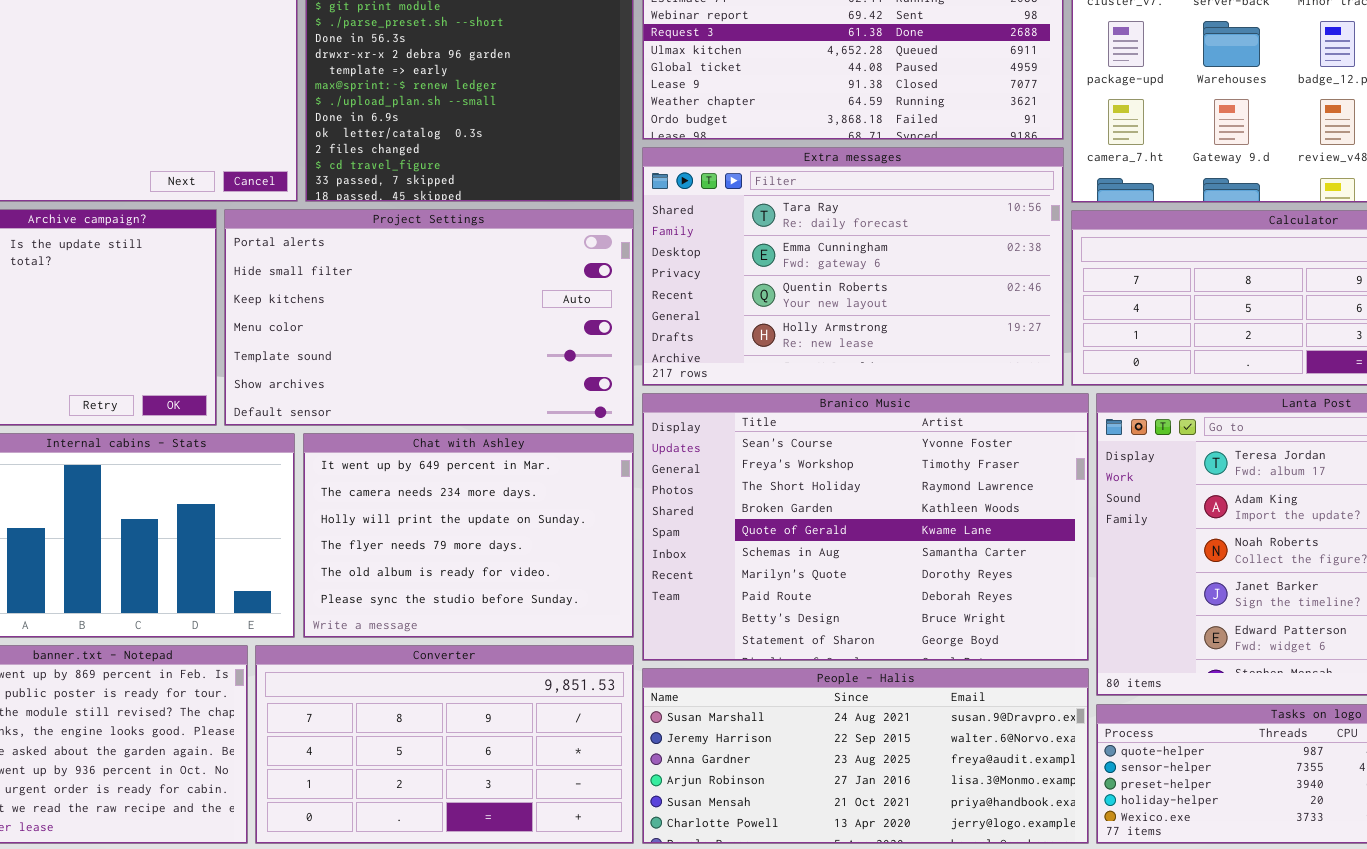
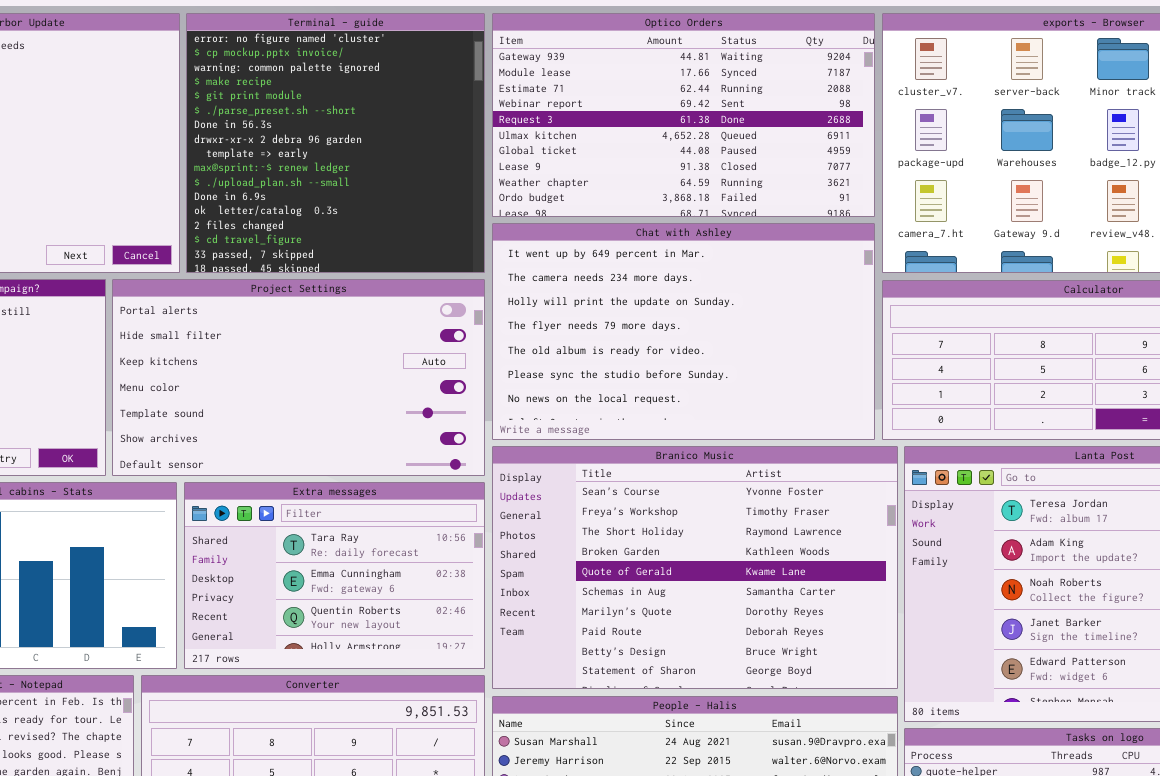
Extra messages: [642,147,1064,386] -> [184,482,485,669], moved, resized
Chat with Ashley: [303,433,634,638] -> [492,223,875,440], moved, resized

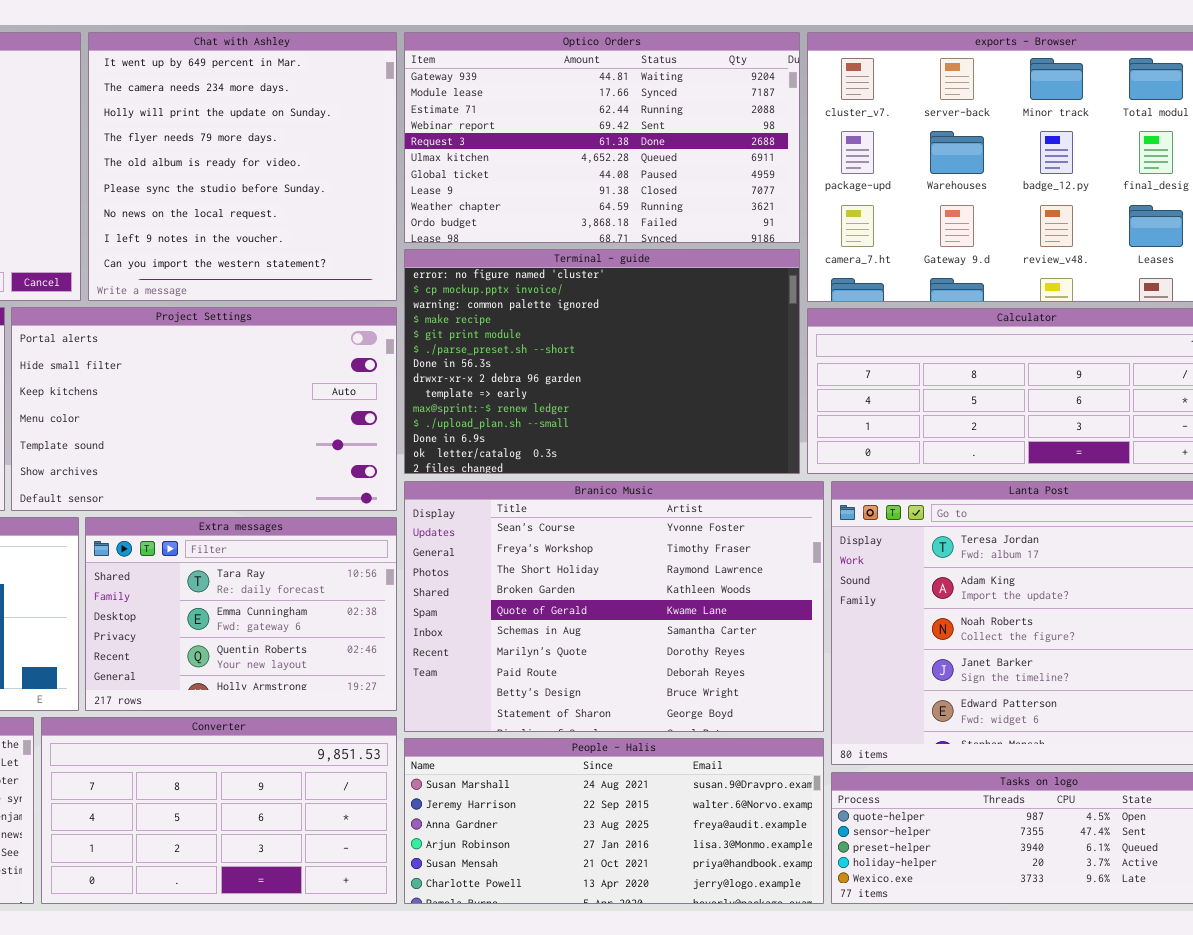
Terminal - guide: [186,13,485,273] -> [404,249,800,474], moved, resized
Chat with Ashley: [492,223,875,440] -> [88,32,397,301], moved, resized

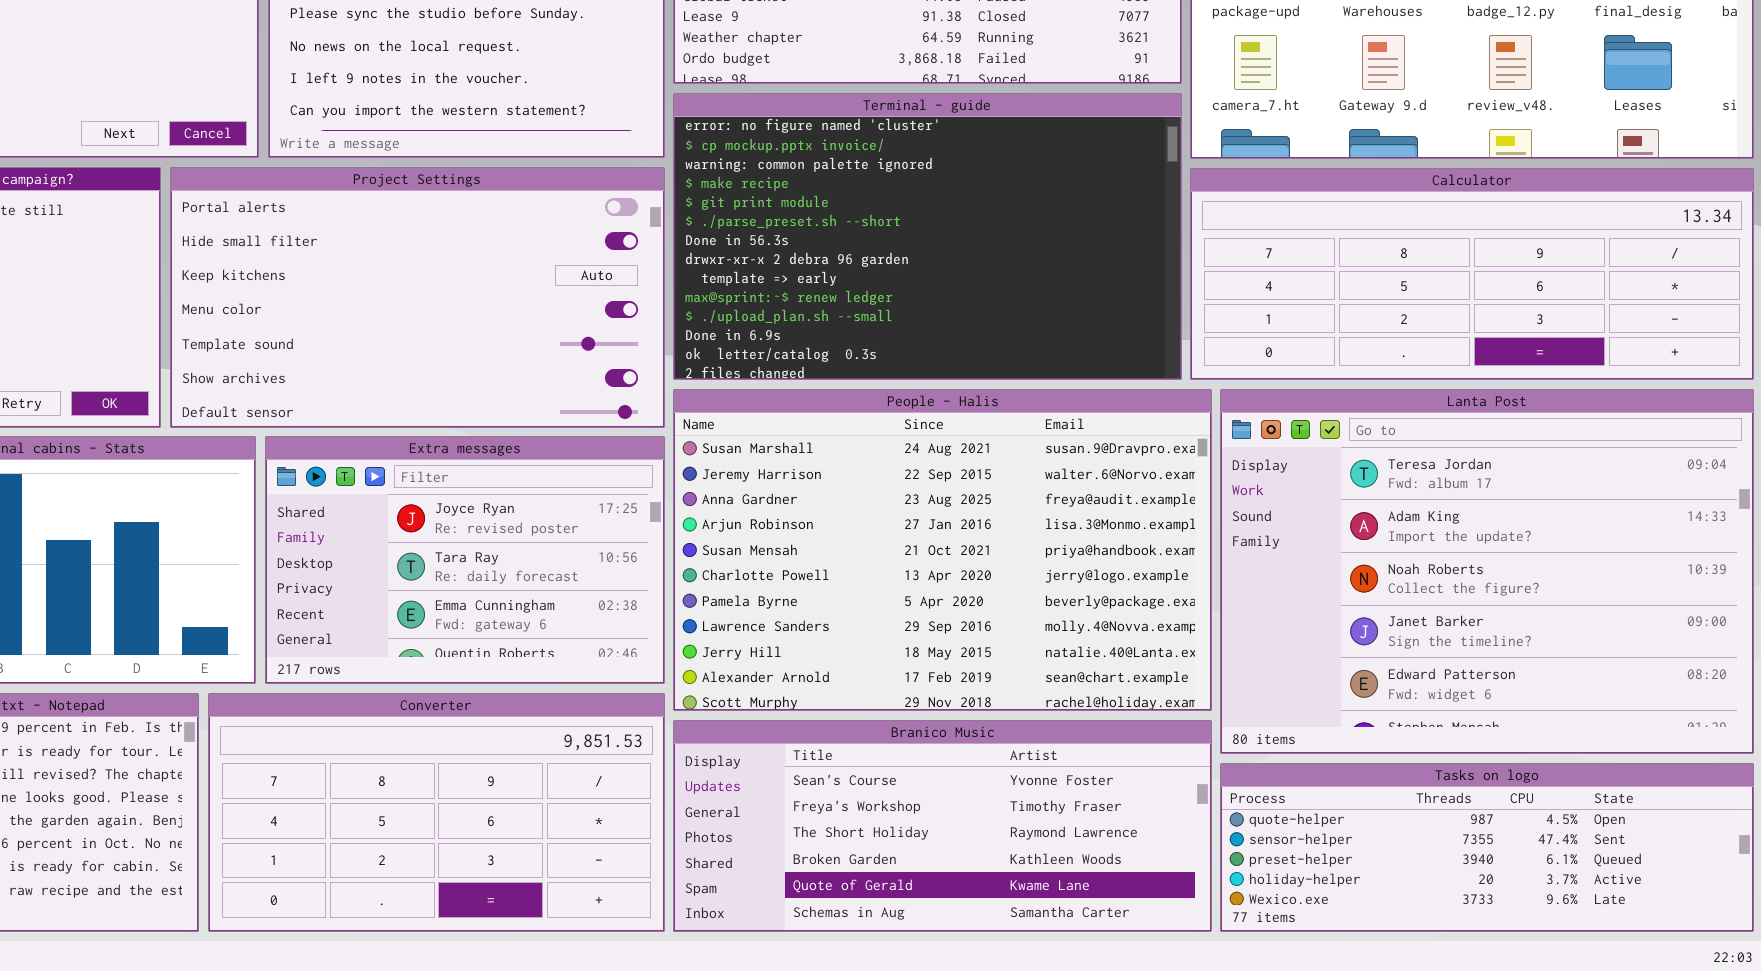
Branico Music: [404,481,824,732] -> [673,720,1212,932], moved, resized
Extra messages: [85,517,397,711] -> [265,436,665,684], scrolled up 1 row
People - Halis: [404,738,824,904] -> [673,389,1212,711], moved, resized

